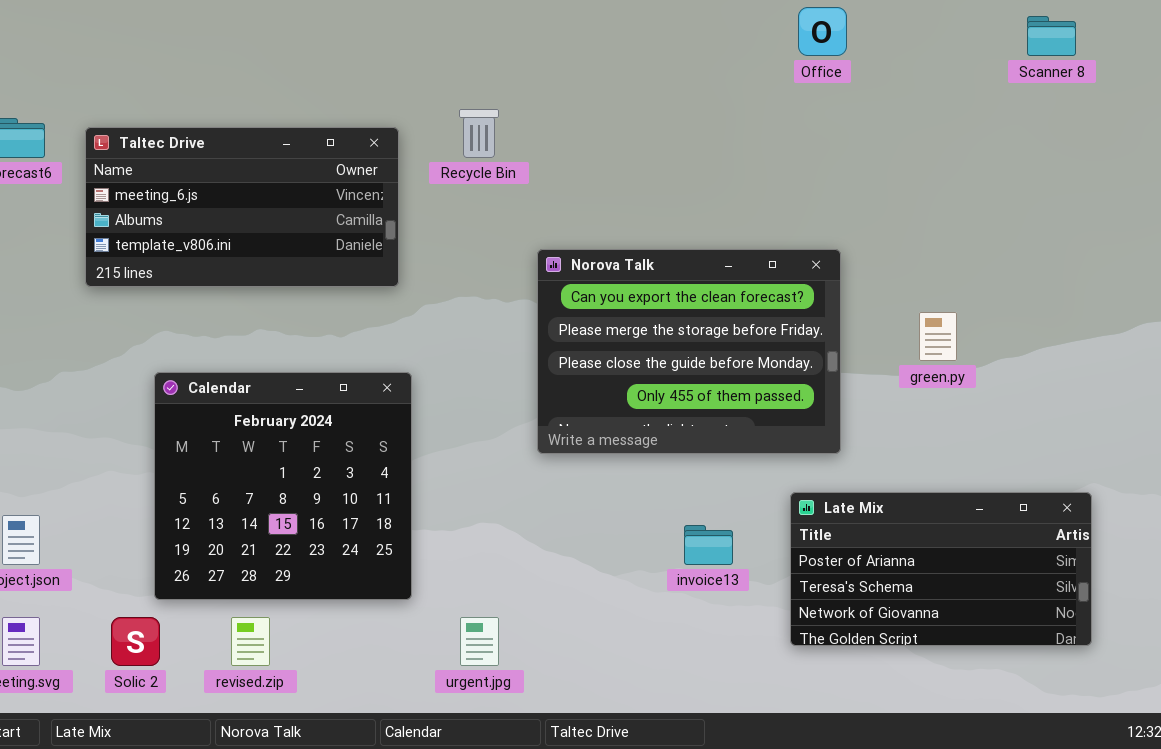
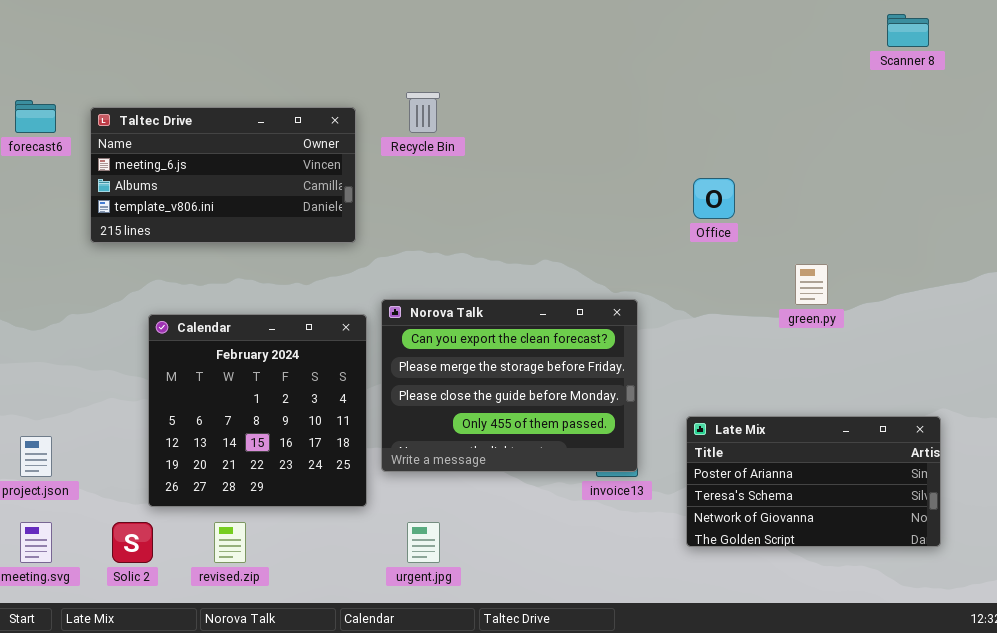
Office: [798,7,847,56] -> [693,178,735,219], moved
Norova Talk: [537,249,841,454] -> [381,299,638,472], moved

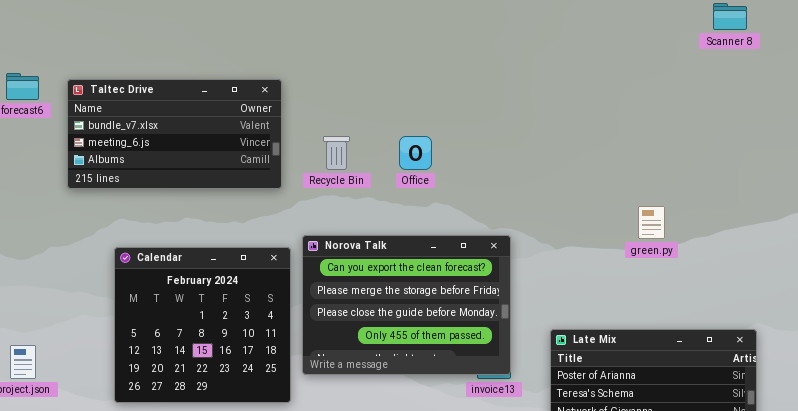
Recycle Bin: [406,92,440,133] -> [323,136,350,170], moved
Taltec Drive: [90,107,356,243] -> [67,79,282,189], scrolled up 1 row
Office: [693,178,735,219] -> [399,136,432,170], moved

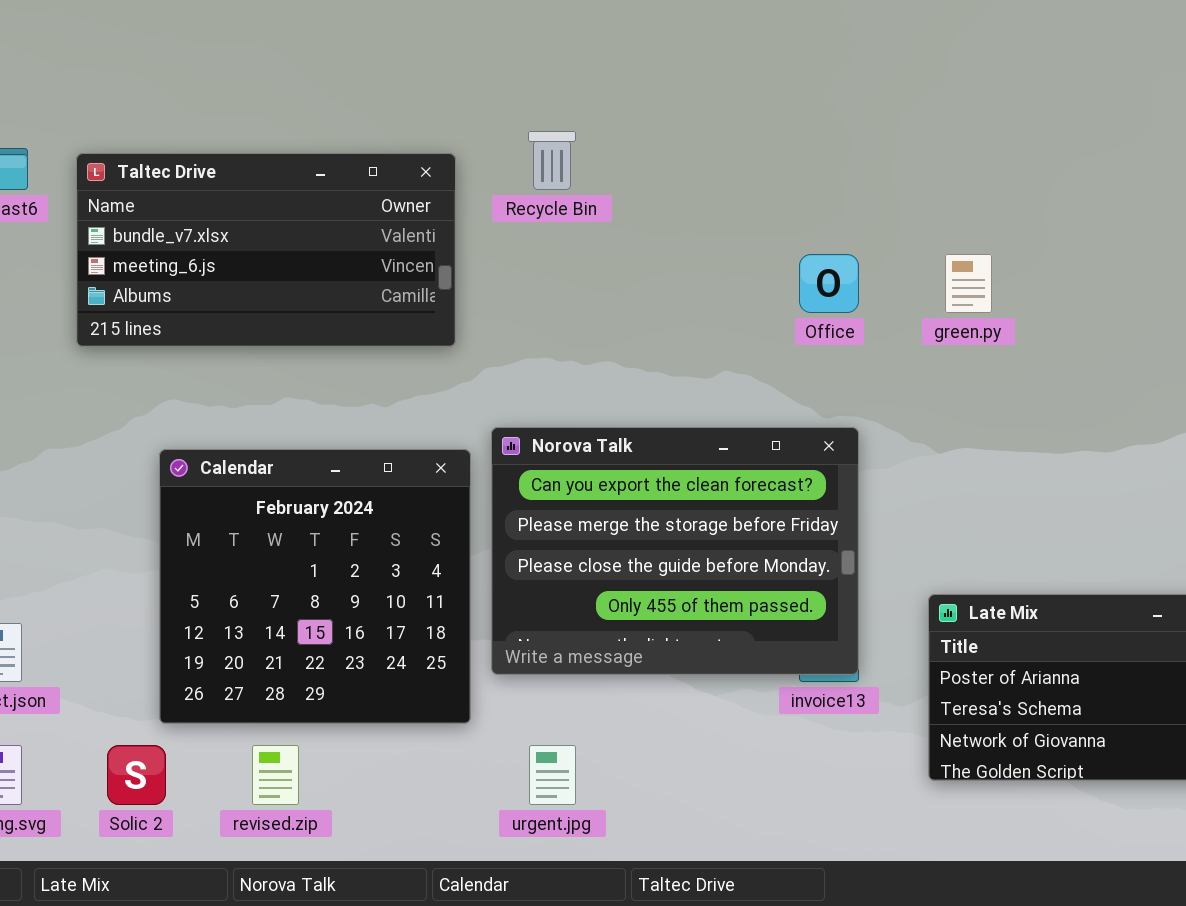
Recycle Bin: [323,136,350,170] -> [528,131,576,190], moved
Office: [399,136,432,170] -> [799,254,859,313], moved
green.py: [638,206,665,239] -> [945,254,992,313], moved

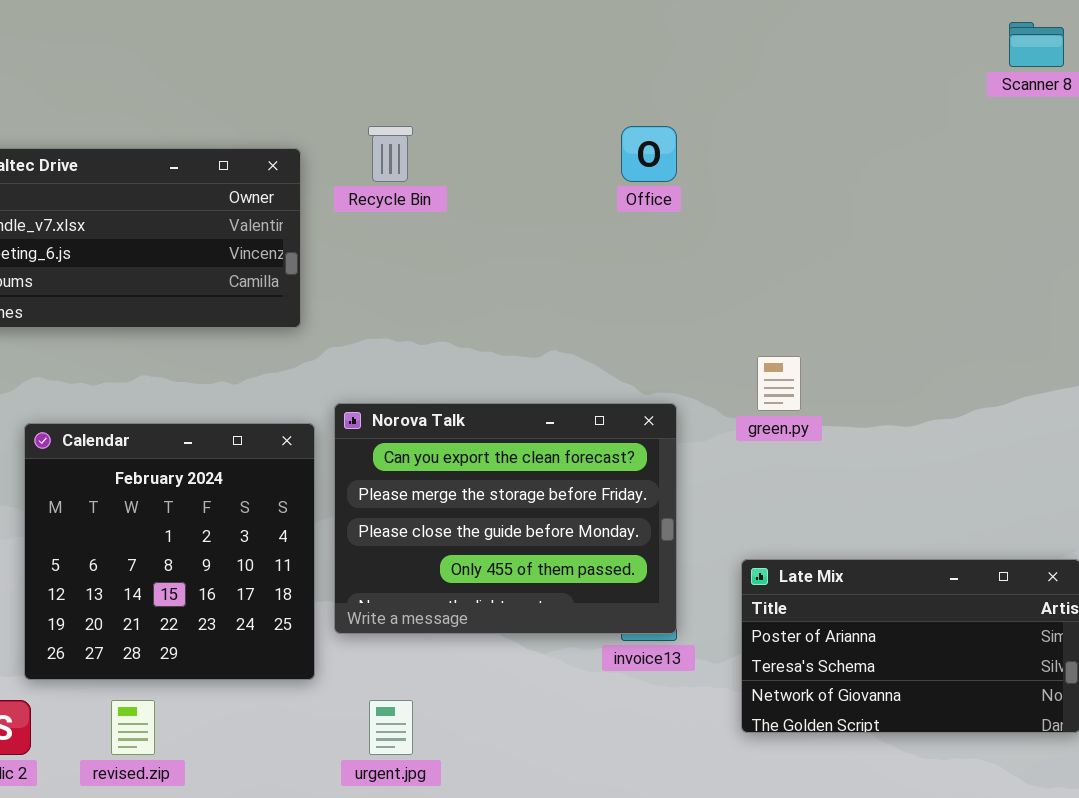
Office: [799,254,859,313] -> [621,126,677,182], moved
green.py: [945,254,992,313] -> [757,356,801,411], moved

